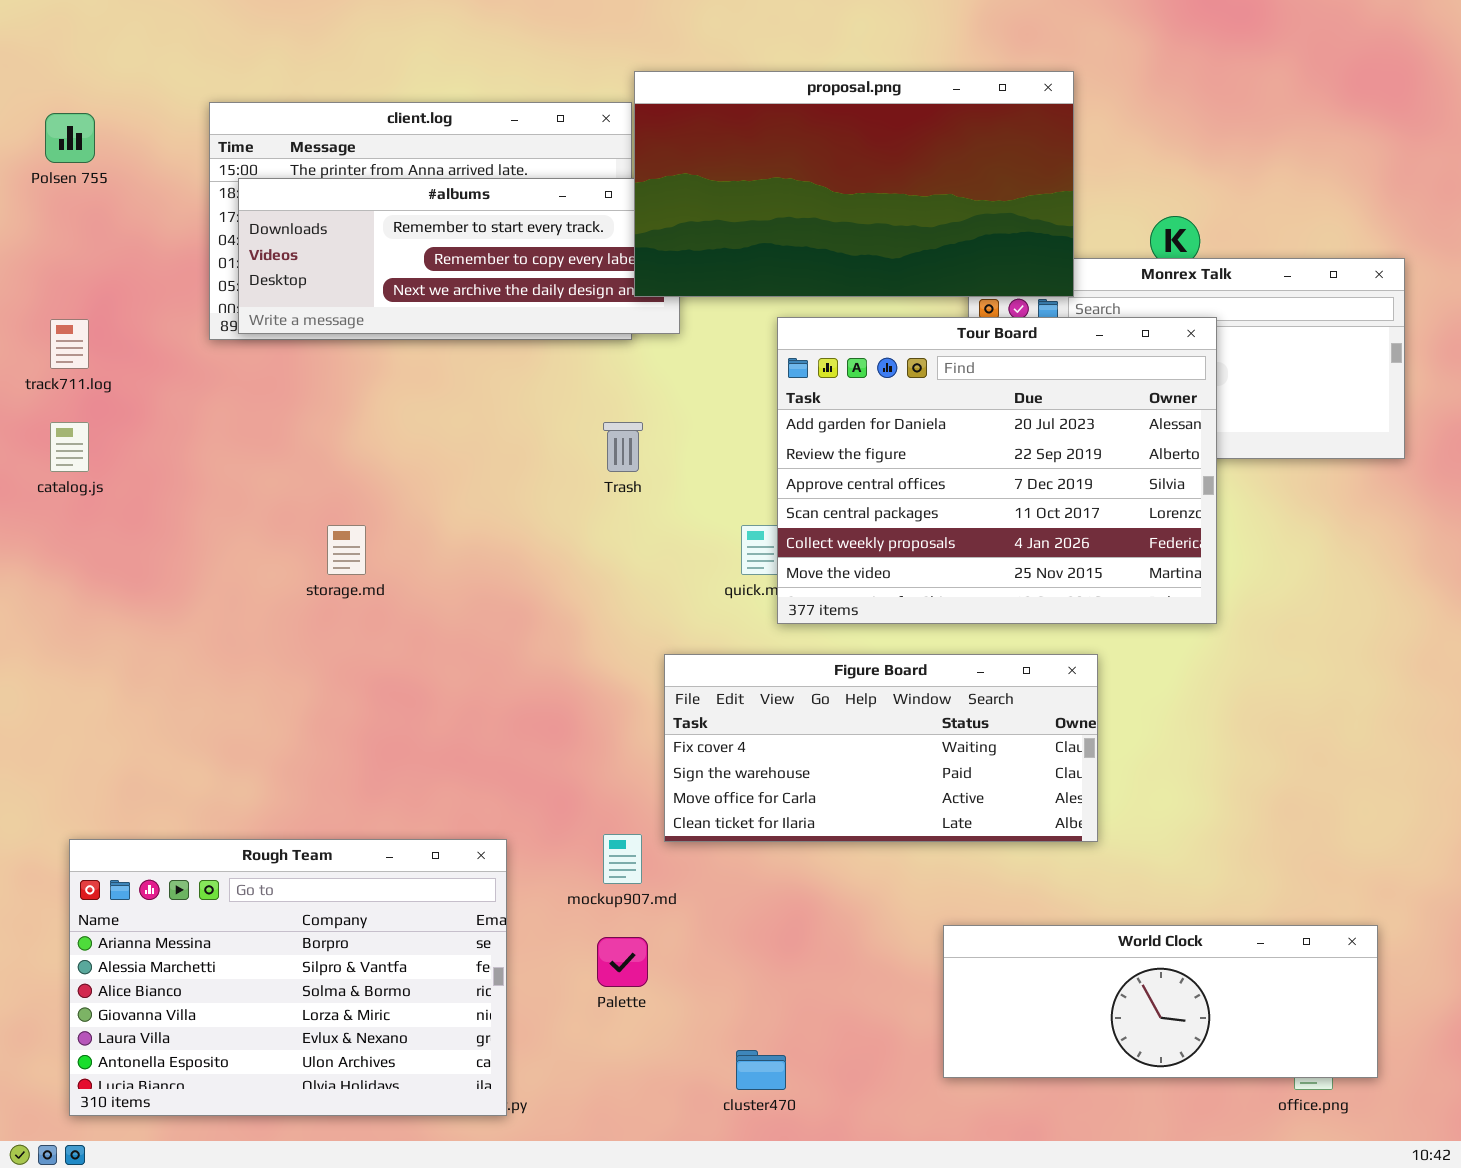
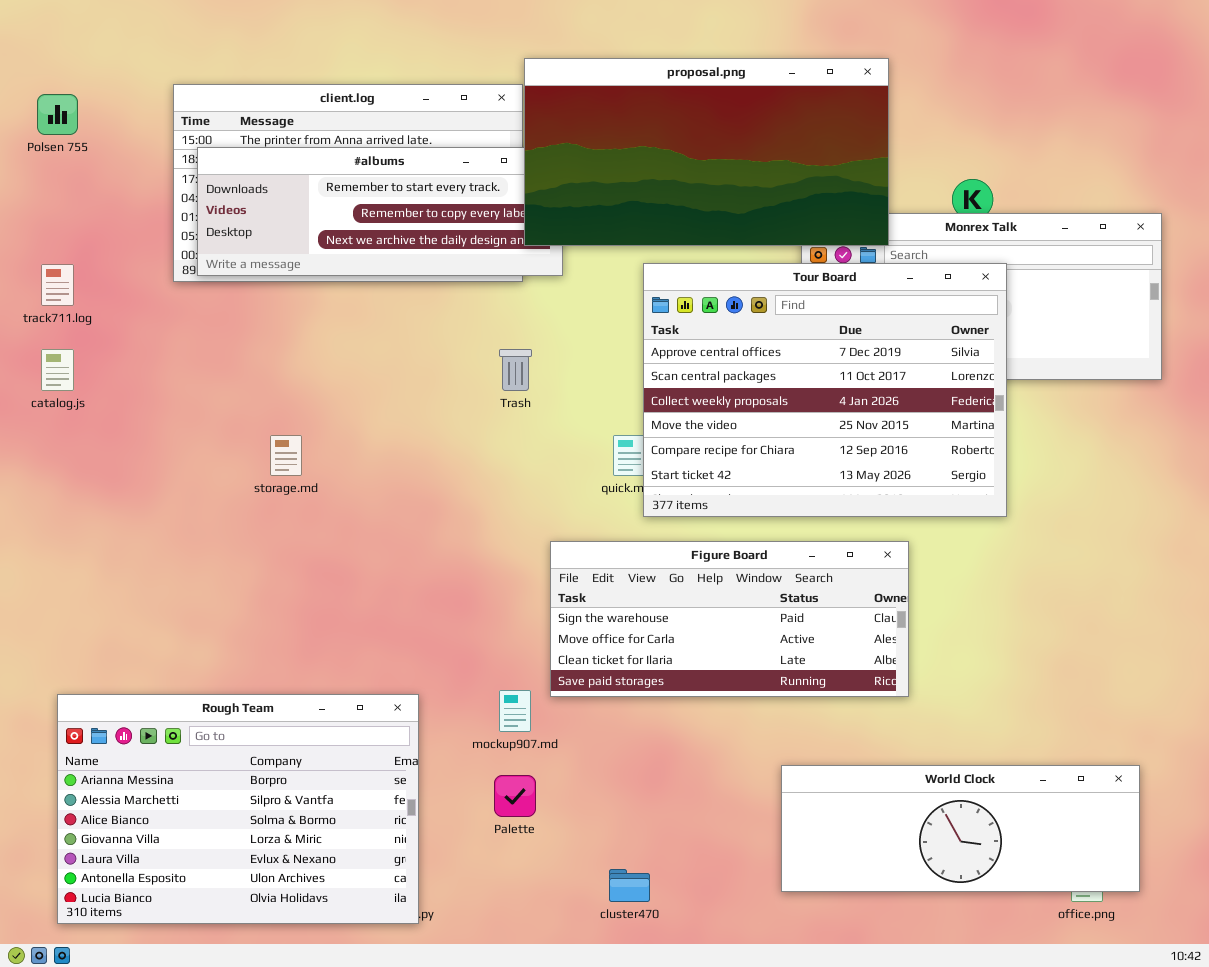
Tour Board: [777,317,1217,624] -> [643,263,1007,517], scrolled down 2 rows
Figure Board: [664,654,1098,842] -> [550,541,909,697], scrolled down 1 row

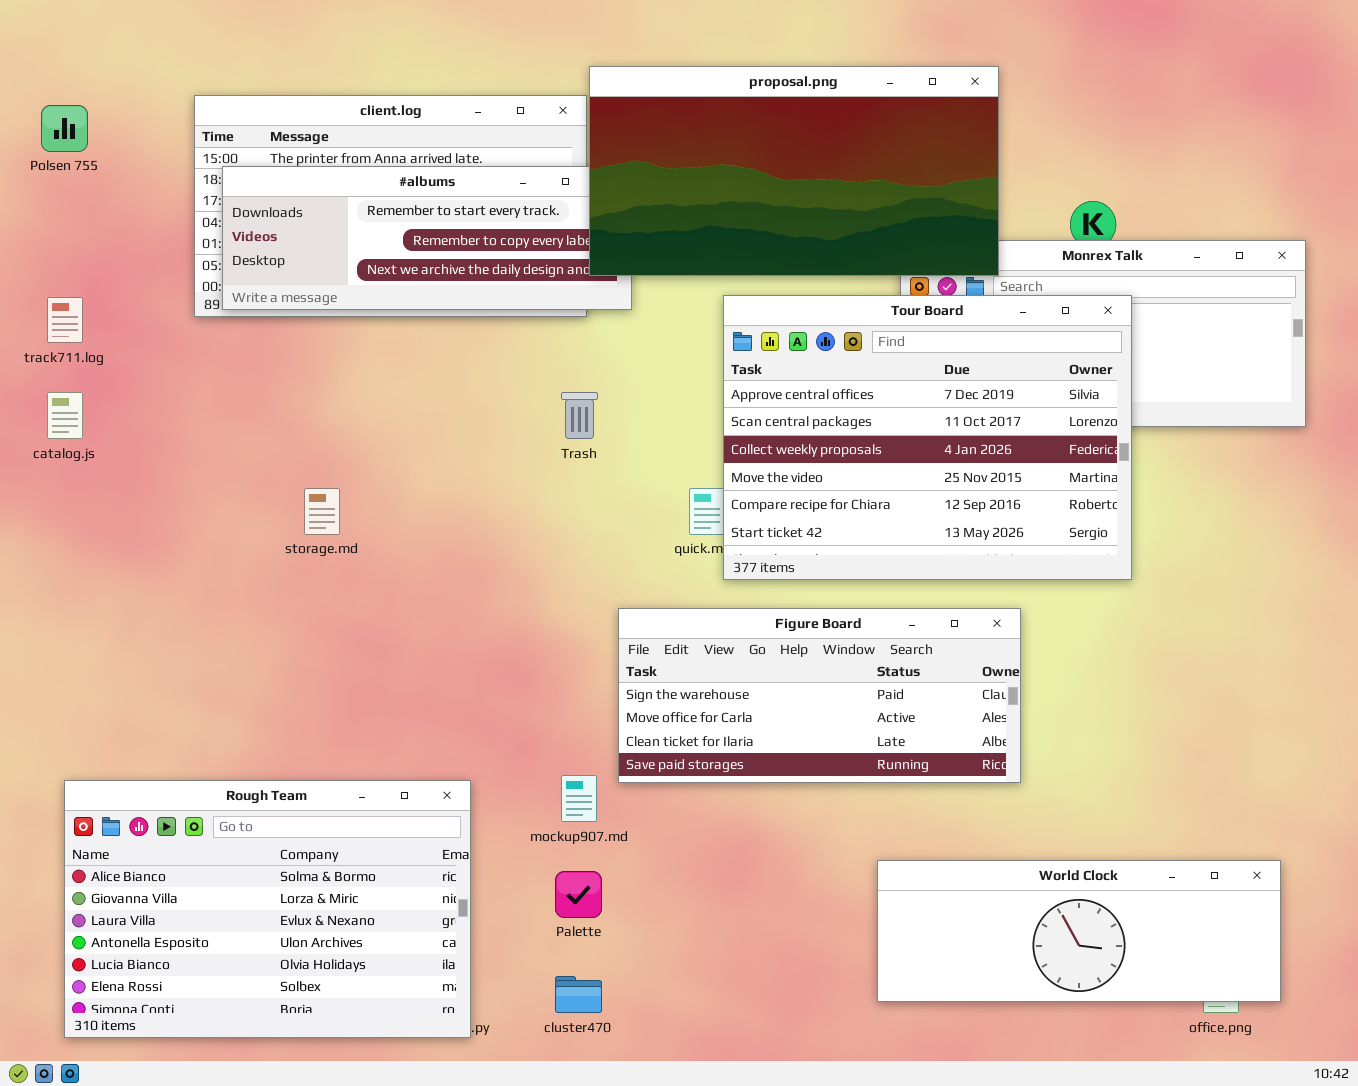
Rough Team: [57,694,419,924] -> [64,780,471,1038], scrolled down 2 rows
cluster470: [609,869,650,902] -> [555,976,602,1013], moved

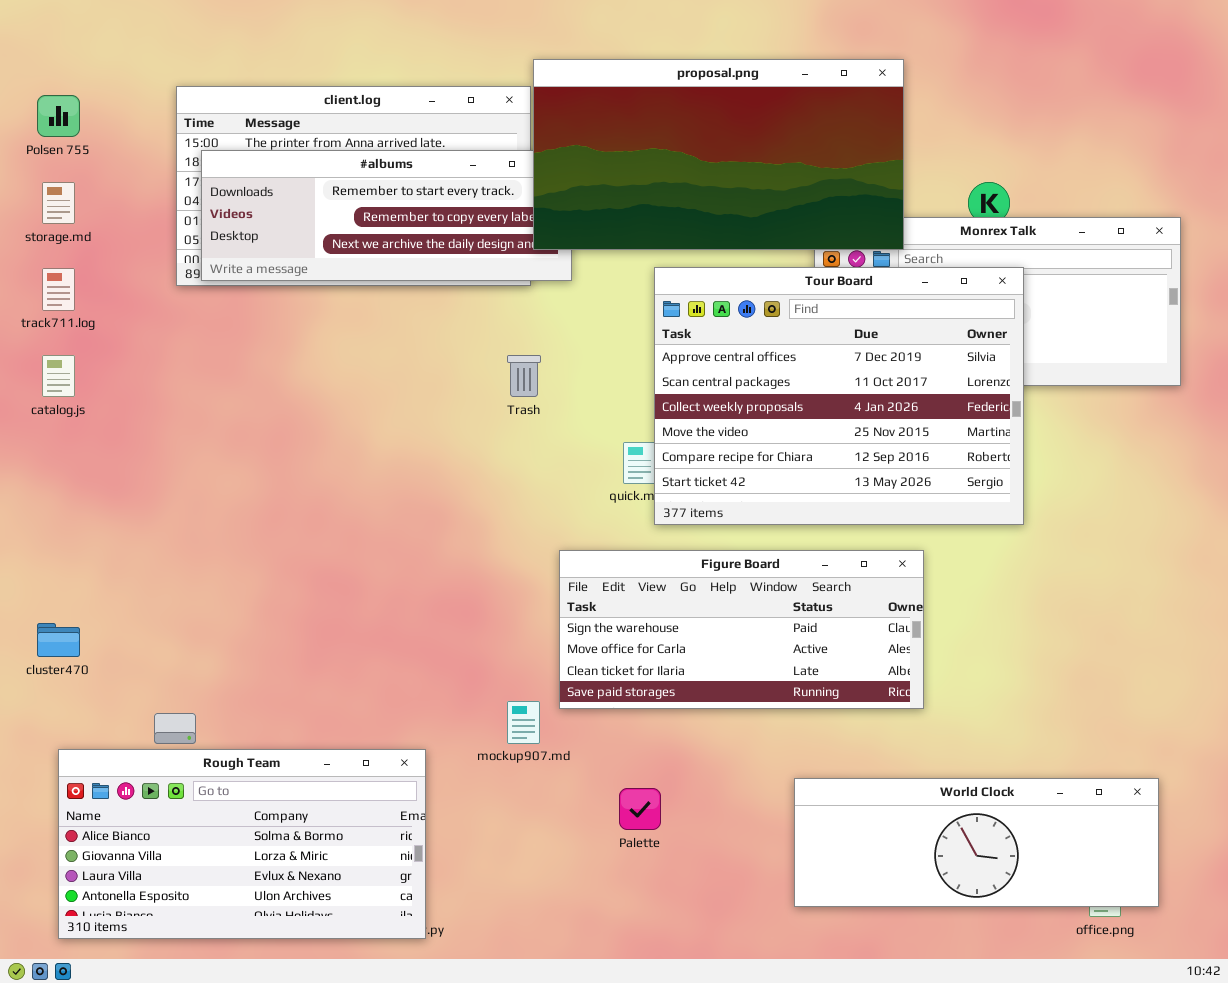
storage.md: [304,488,340,535] -> [42,182,75,224], moved
Rough Team: [64,780,471,1038] -> [58,749,426,939], resized
Palette: [555,871,602,918] -> [619,788,661,830], moved
cluster470: [555,976,602,1013] -> [37,623,80,657], moved

